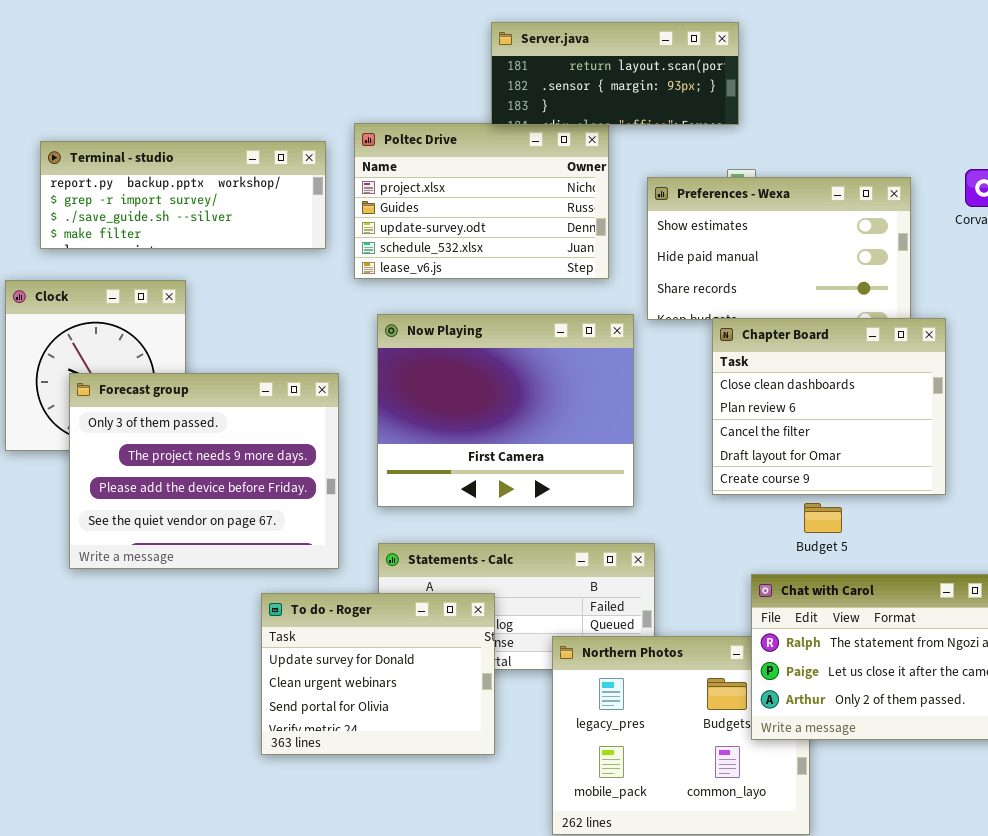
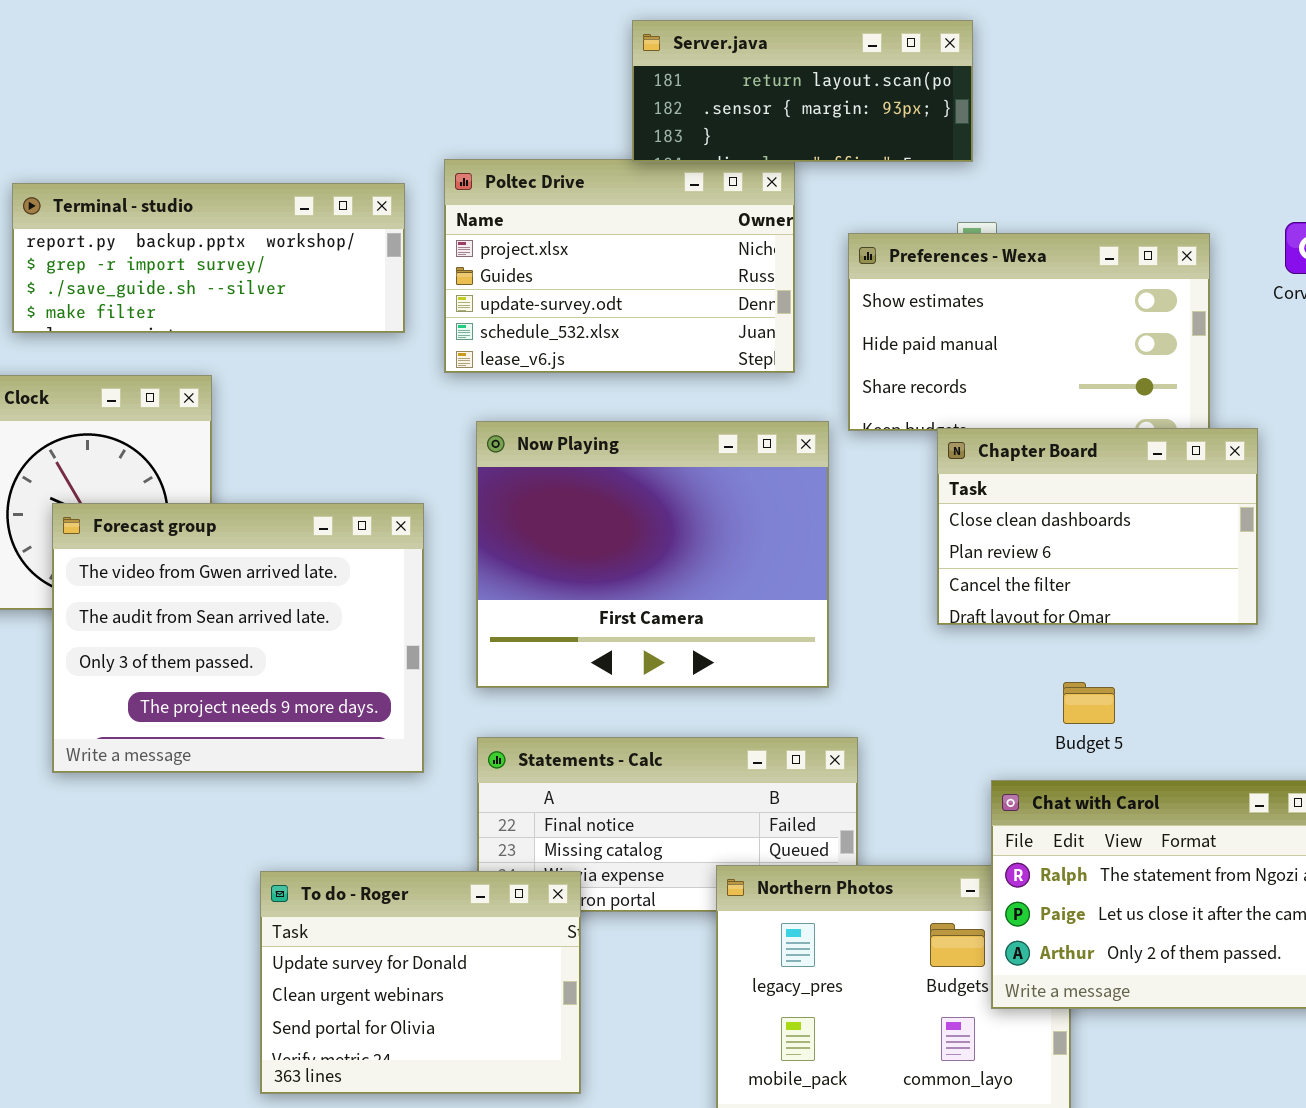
Chapter Board: [712,318,946,495] -> [937,428,1258,625], resized
Forecast group: [69,373,339,569] -> [52,503,424,773], scrolled up 2 rows
To do - Roger: [261,593,495,755] -> [260,871,581,1094], moved

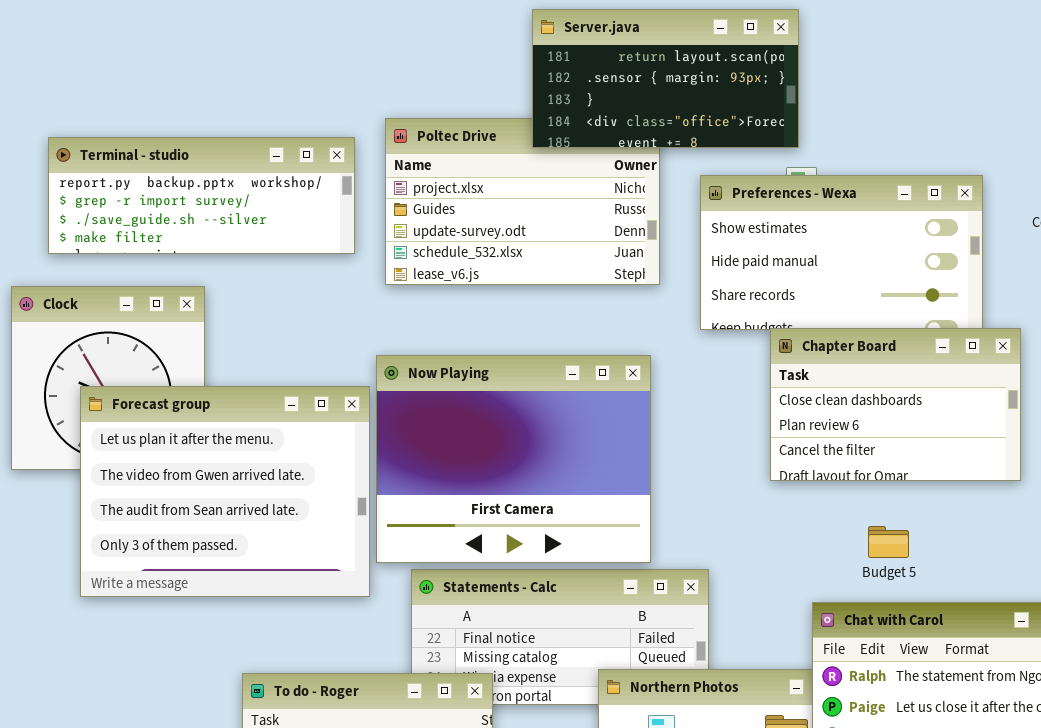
Server.java: [632,20,973,162] -> [532,9,799,148], resized
Now Playing: [476,421,829,688] -> [376,355,651,563], moved
Forecast group: [52,503,424,773] -> [80,386,370,597], scrolled up 1 row

